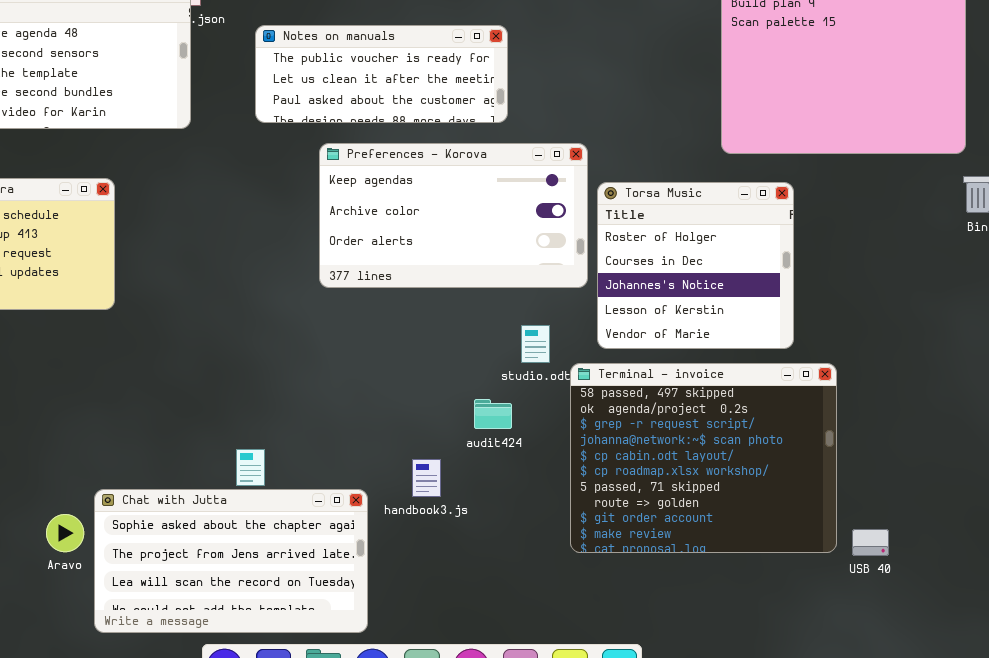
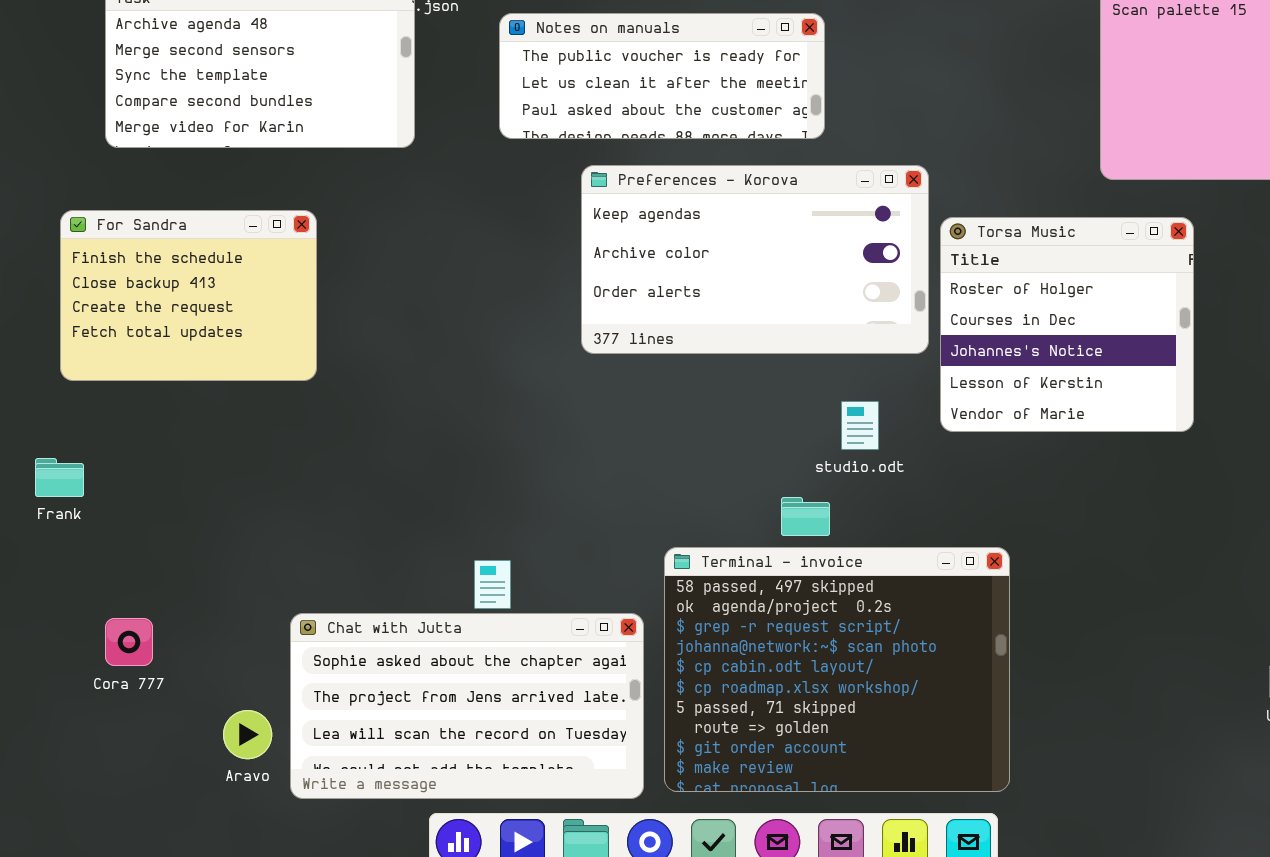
Terminal - invoice: [570,363,837,553] -> [664,547,1010,792], moved
Aravo: [46,514,84,552] -> [223,710,272,759], moved

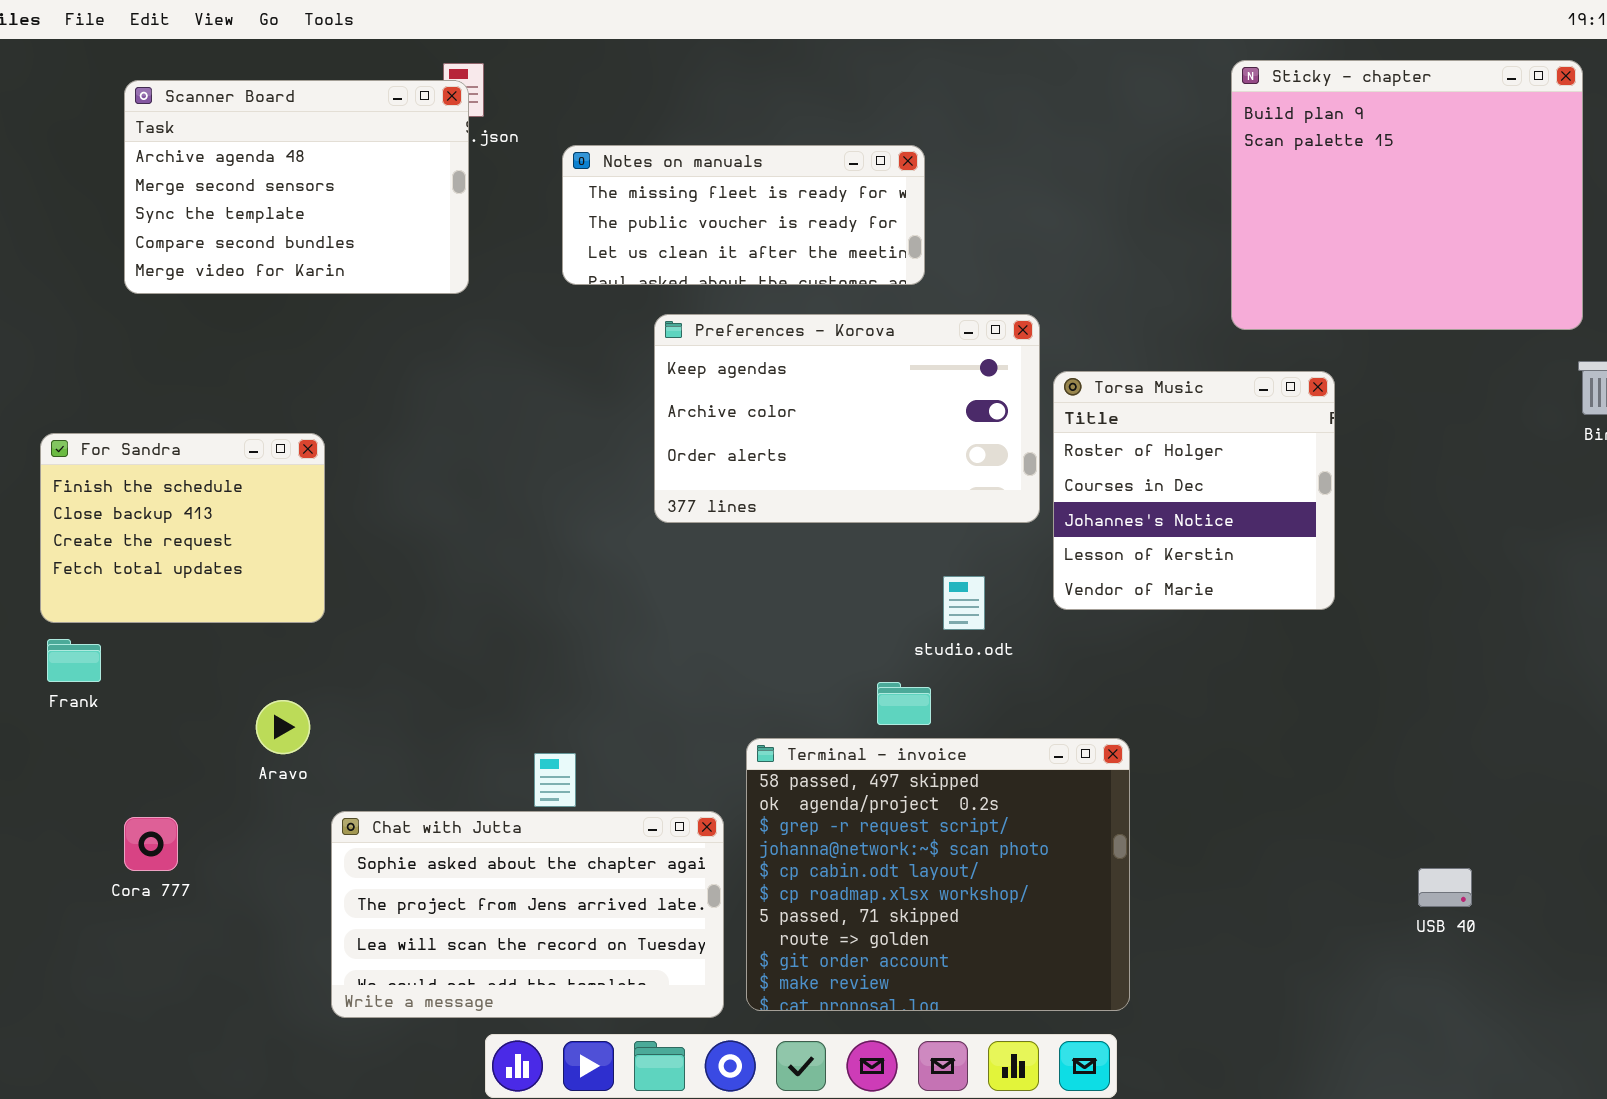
Notes on manuals: [499,13,825,139] -> [562,145,925,285], scrolled up 1 row
For Sandra: [60,210,317,381] -> [40,433,325,623], moved
Aravo: [223,710,272,759] -> [256,700,310,754], moved

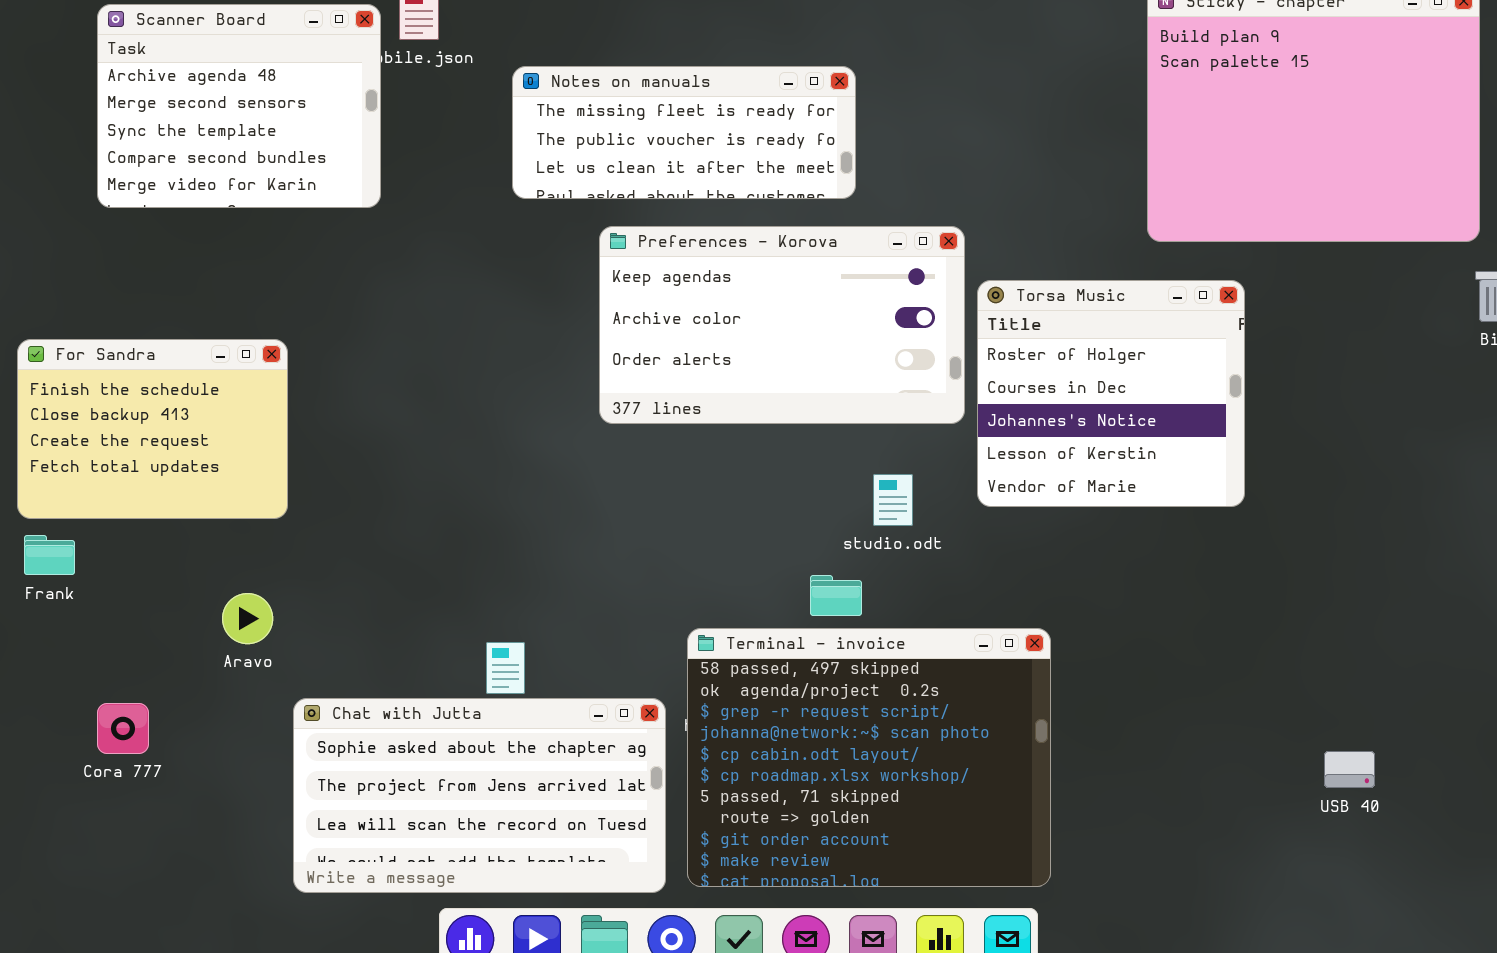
Scanner Board: [124,80,469,294] -> [97,4,381,208], resized

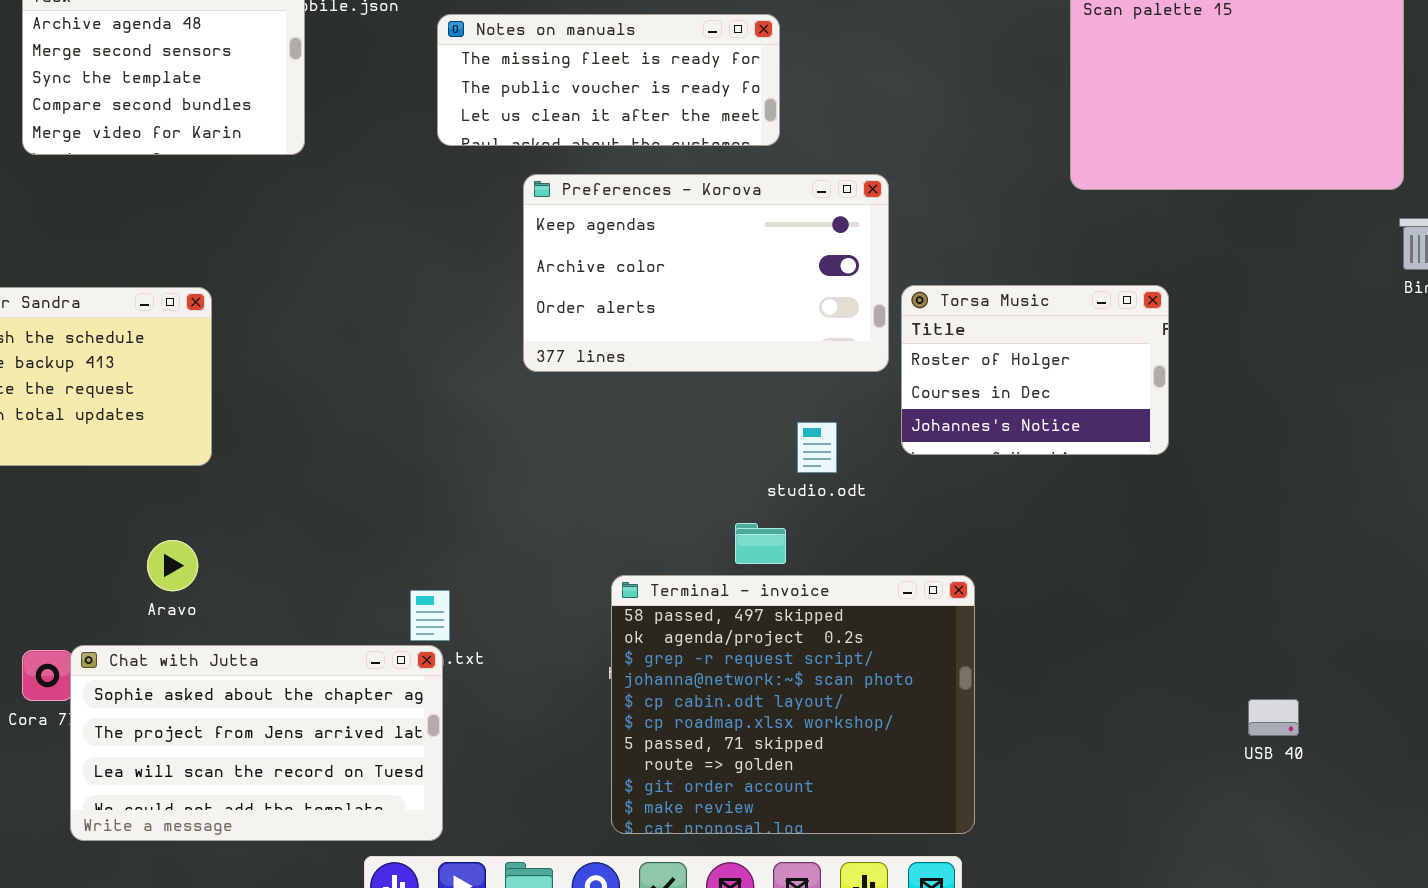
Torsa Music: [977,280,1245,507] -> [901,285,1169,455], resized
Chat with Jutta: [293,698,666,893] -> [70,645,443,841], moved

